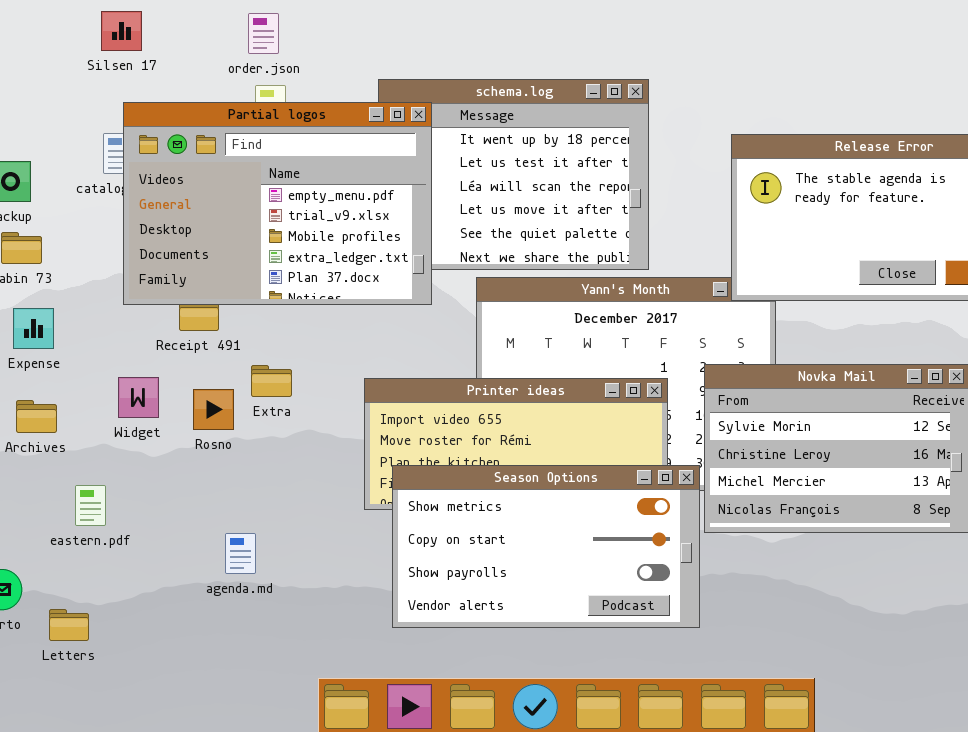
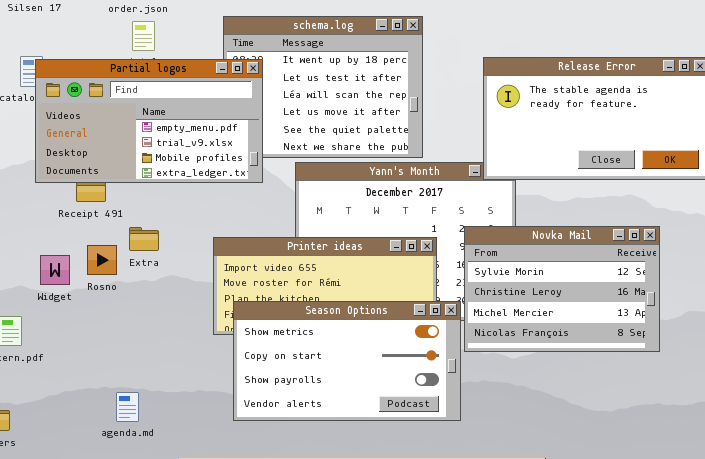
Partial logos: [123,102,432,305] -> [35,59,263,183], resized
Widget: [118,377,159,418] -> [40,255,70,285], moved
agenda.md: [225,533,256,574] -> [116,392,139,422], moved

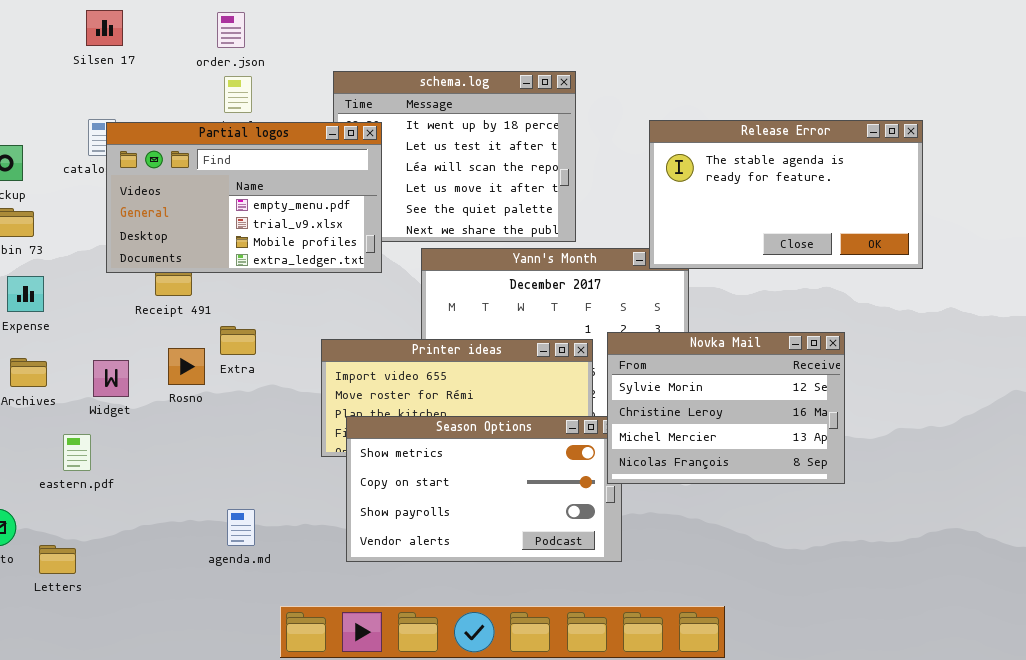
Novka Mail: [464,226,660,352] -> [607,332,845,484], moved
Widget: [40,255,70,285] -> [93,360,129,397], moved
agenda.md: [116,392,139,422] -> [227,509,255,546], moved

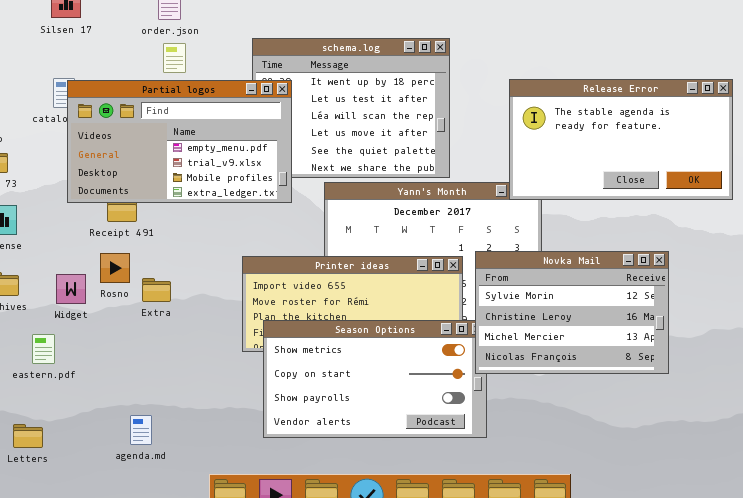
Extra: [220,326,256,355] -> [142,278,171,302], moved
Rosno: [168,348,205,385] -> [100,253,130,283], moved
agenda.md: [227,509,255,546] -> [130,415,152,445], moved

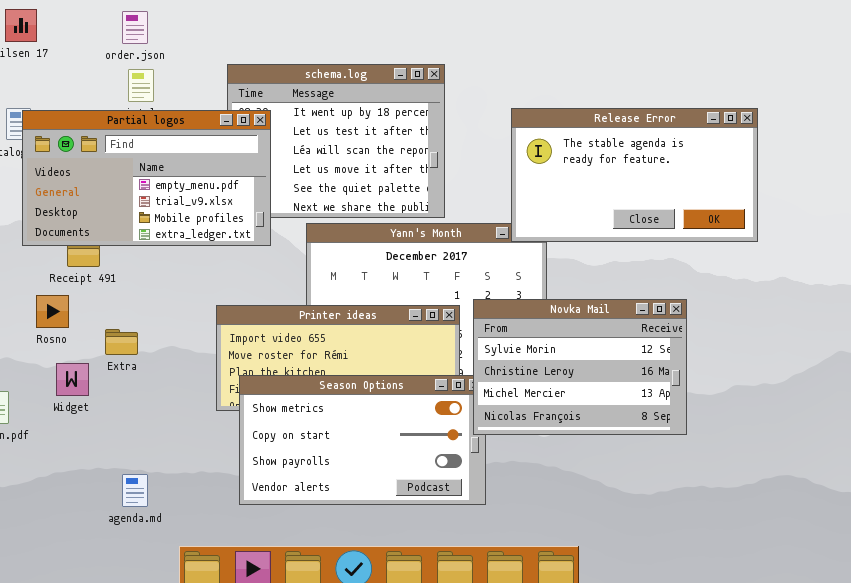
Rosno: [100,253,130,283] -> [36,295,69,328], moved
Widget: [56,274,86,304] -> [56,363,89,396], moved
agenda.md: [130,415,152,445] -> [122,474,148,507], moved

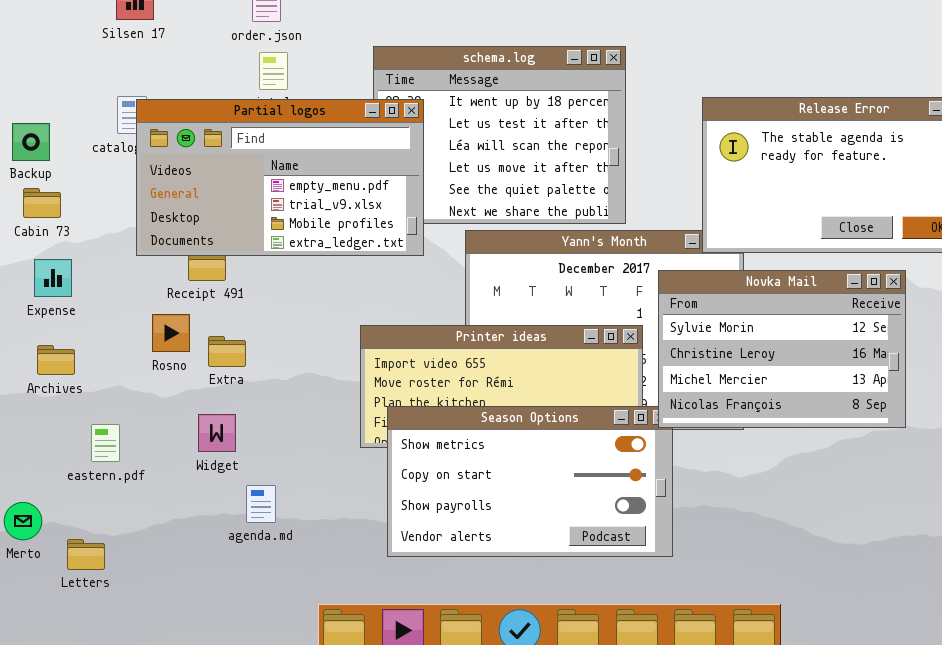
Novka Mail: [473,299,687,435] -> [658,270,906,428], moved
Extra: [105,329,138,355] -> [208,336,246,367], moved
Widget: [56,363,89,396] -> [198,414,236,452], moved
agenda.md: [122,474,148,507] -> [246,485,276,523], moved

